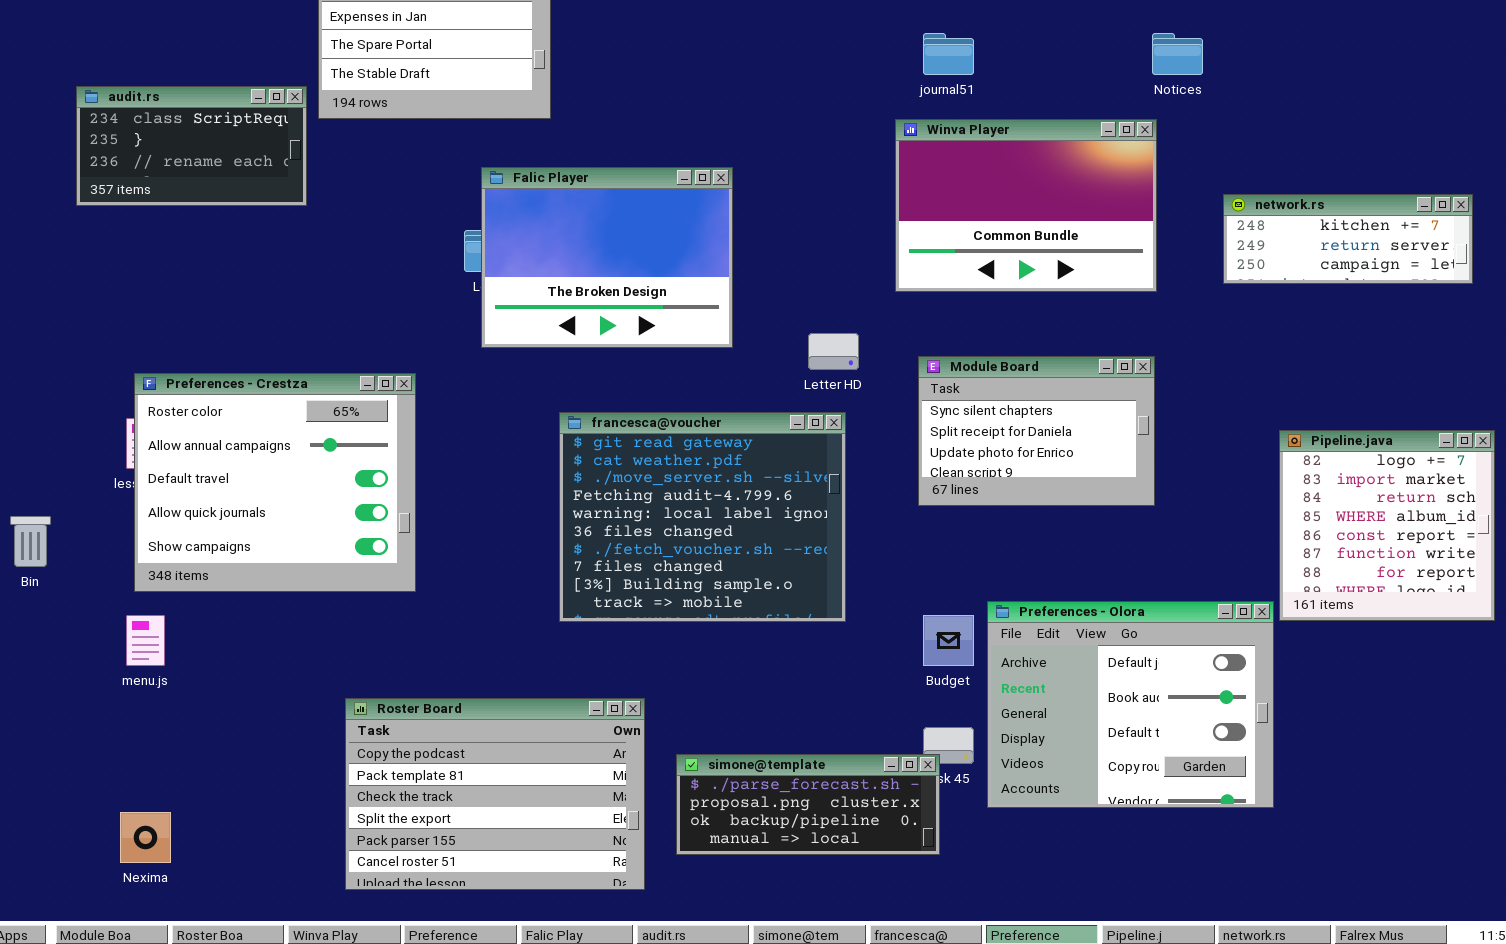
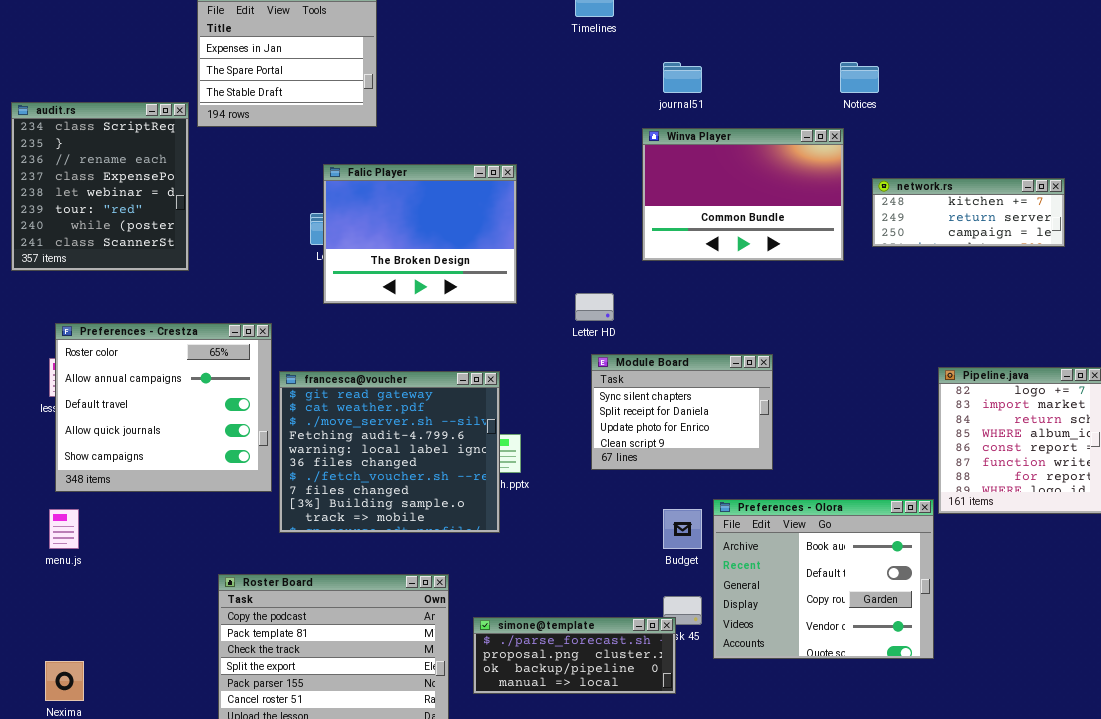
audit.rs: [76,86,307,206] -> [11,102,189,271], resized
network.rs: [1223,194,1473,284] -> [872,178,1065,247], moved
Module Board: [918,356,1155,506] -> [591,354,773,470], moved
francesca@voucher: [559,412,846,622] -> [279,371,500,533], moved
Preferences - Olora: [987,601,1274,808] -> [713,499,934,659], scrolled down 1 row

